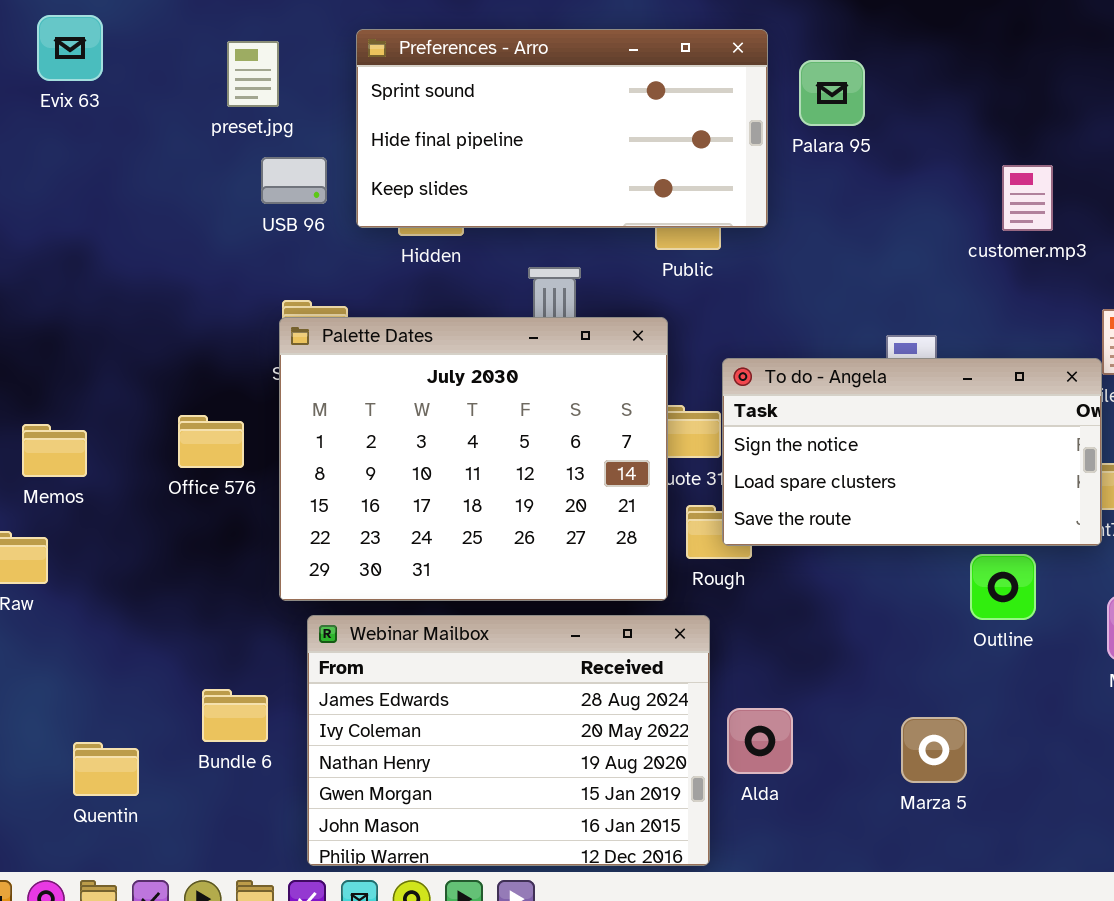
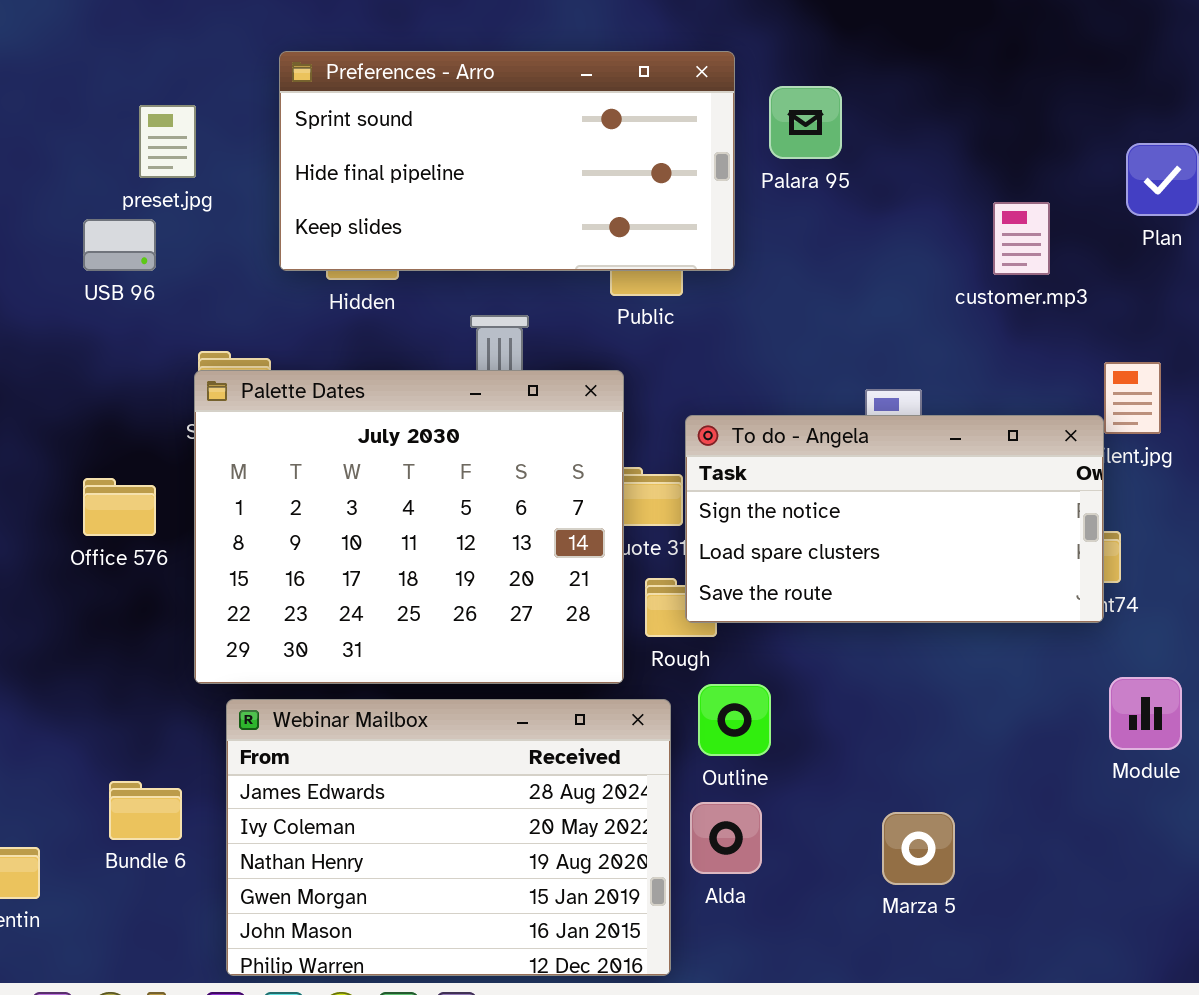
preset.jpg: [227,41,279,107] -> [139,105,196,178], moved
USB 96: [261,157,327,204] -> [83,219,156,271], moved
Outline: [970,554,1036,620] -> [698,684,771,756], moved

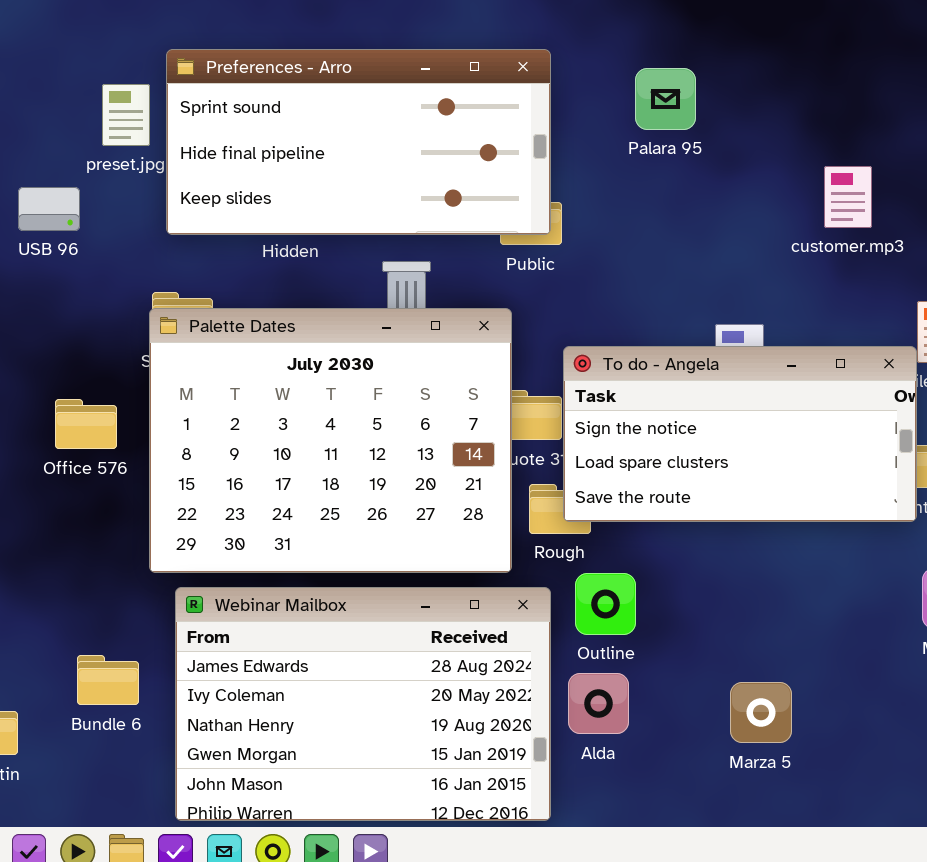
Preferences - Arro: [279,51,735,271] -> [166,49,551,235], moved
USB 96: [83,219,156,271] -> [18,187,80,231], moved

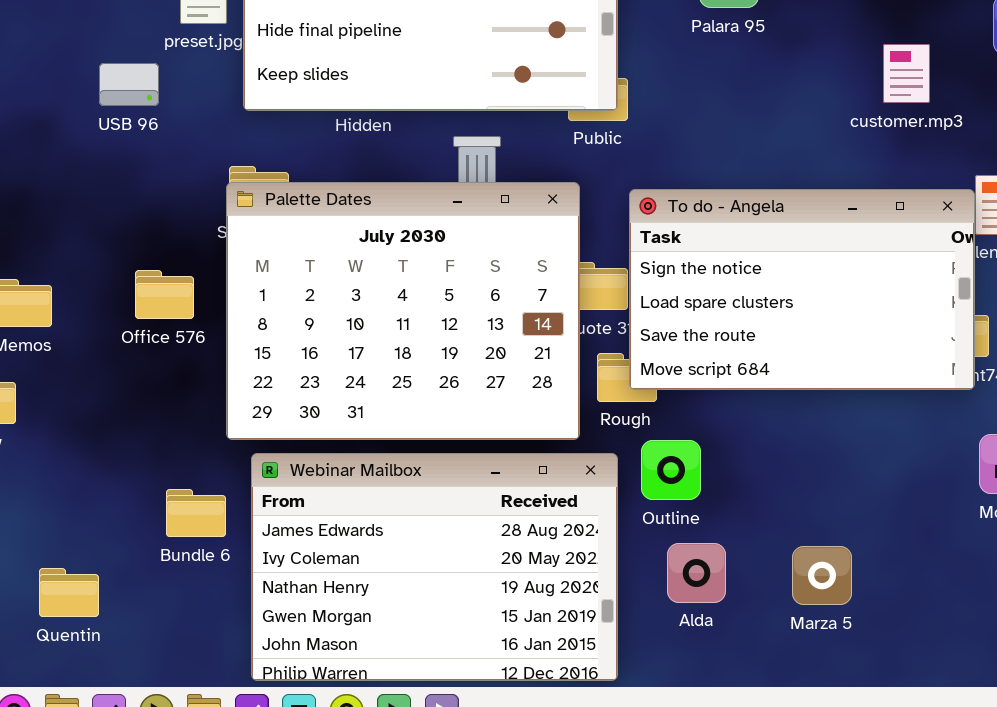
To do - Angela: [563,346,917,522] -> [629,189,975,390], resized
Bundle 6: [77,655,139,705] -> [166,489,226,537], moved
Alda: [568,673,629,734] -> [667,543,726,603], moved

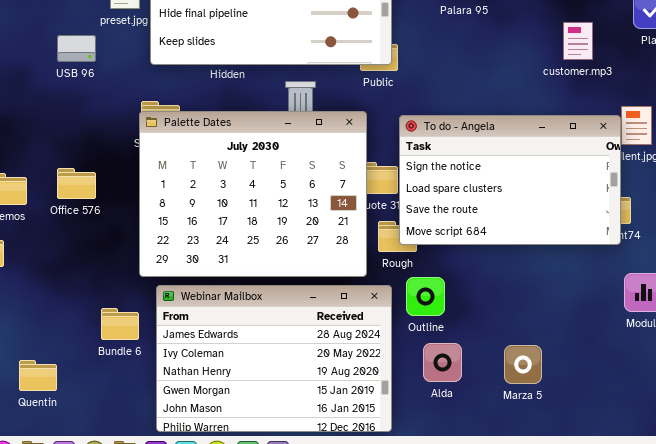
Office 576: [135,270,194,319] -> [57,168,96,199], moved

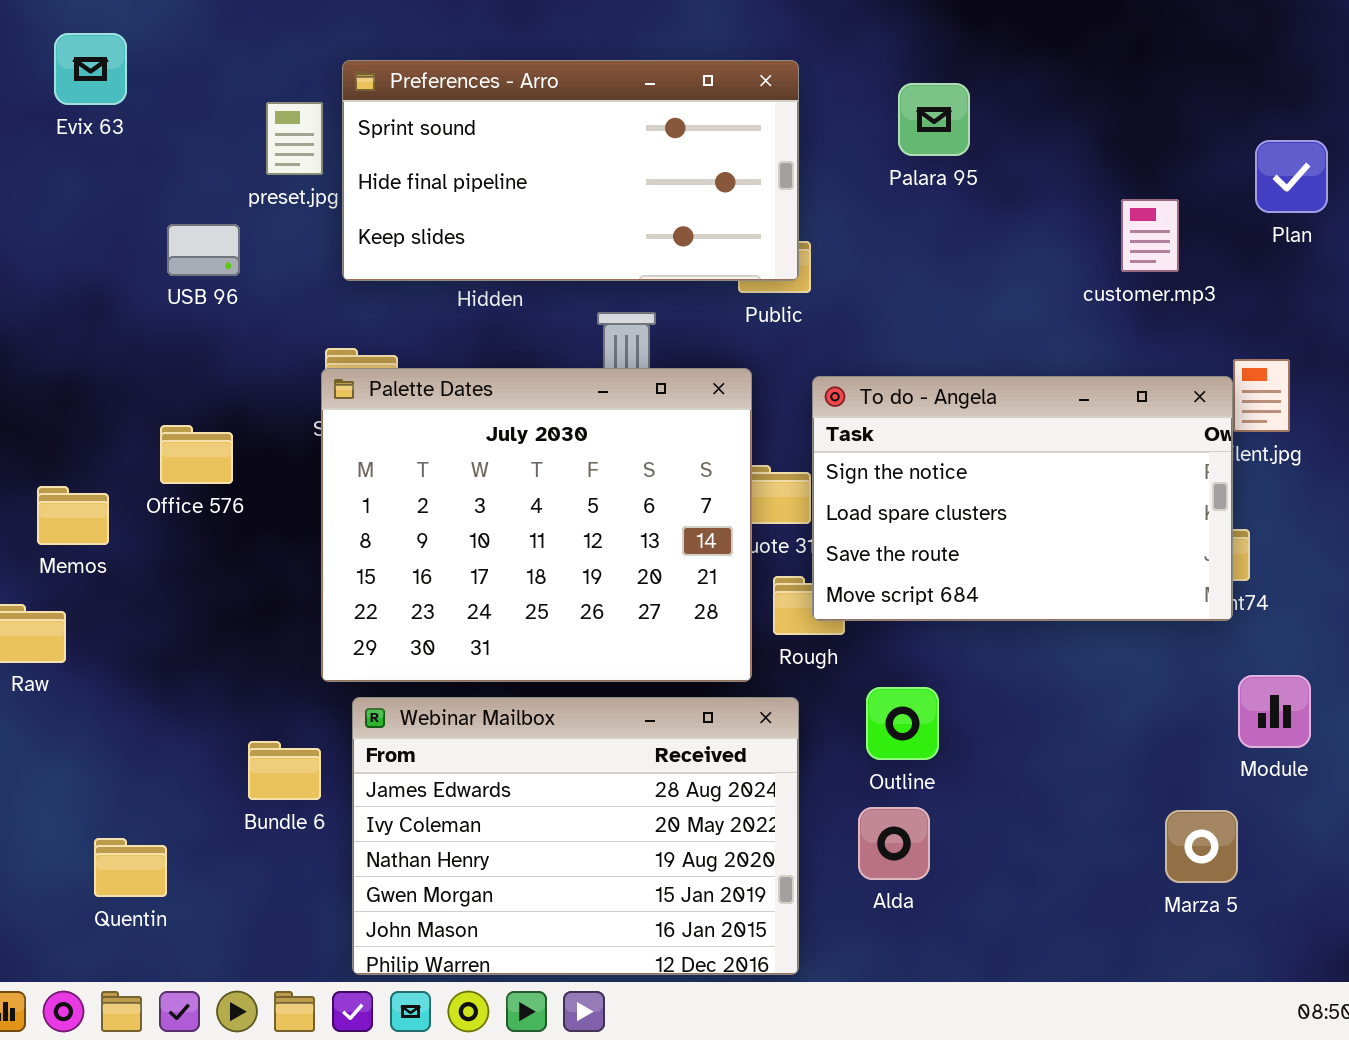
Office 576: [57,168,96,199] -> [160,425,233,484], moved
Outline: [406,277,445,316] -> [866,687,939,760], moved
Marza 5: [504,345,542,384] -> [1165,810,1238,883], moved

